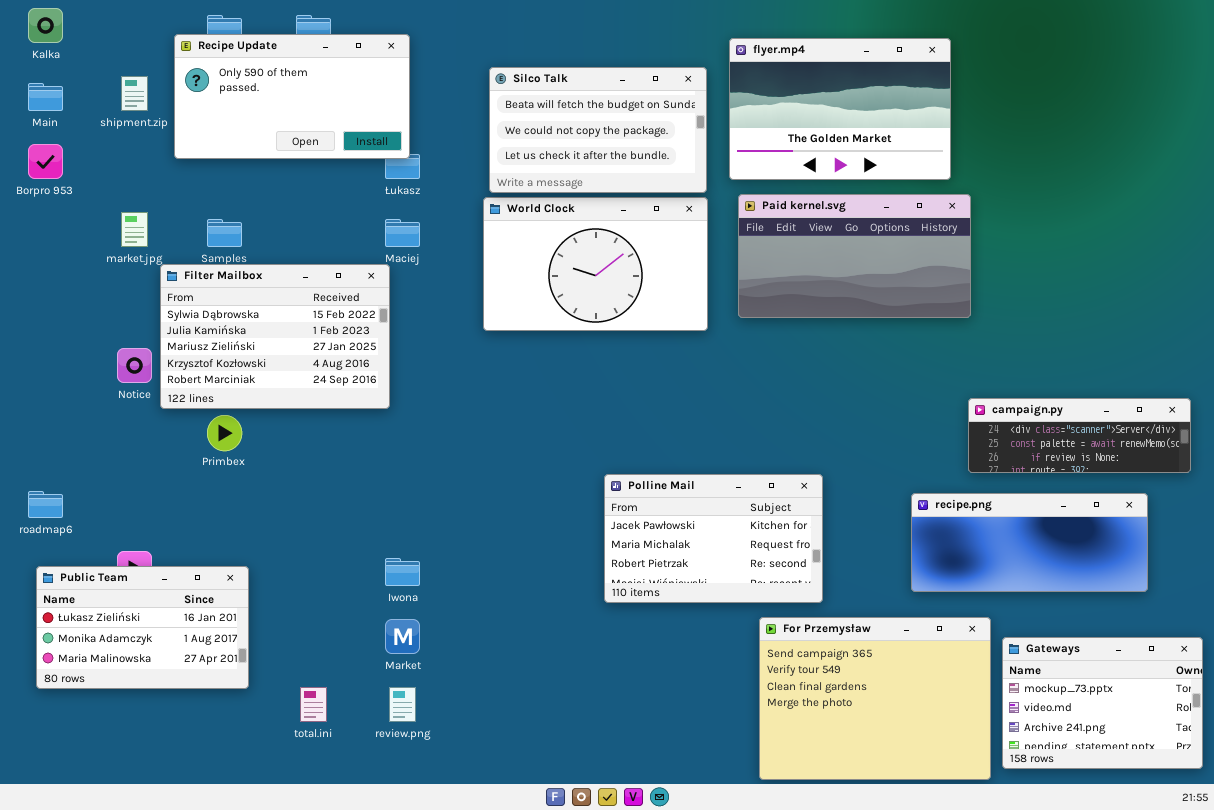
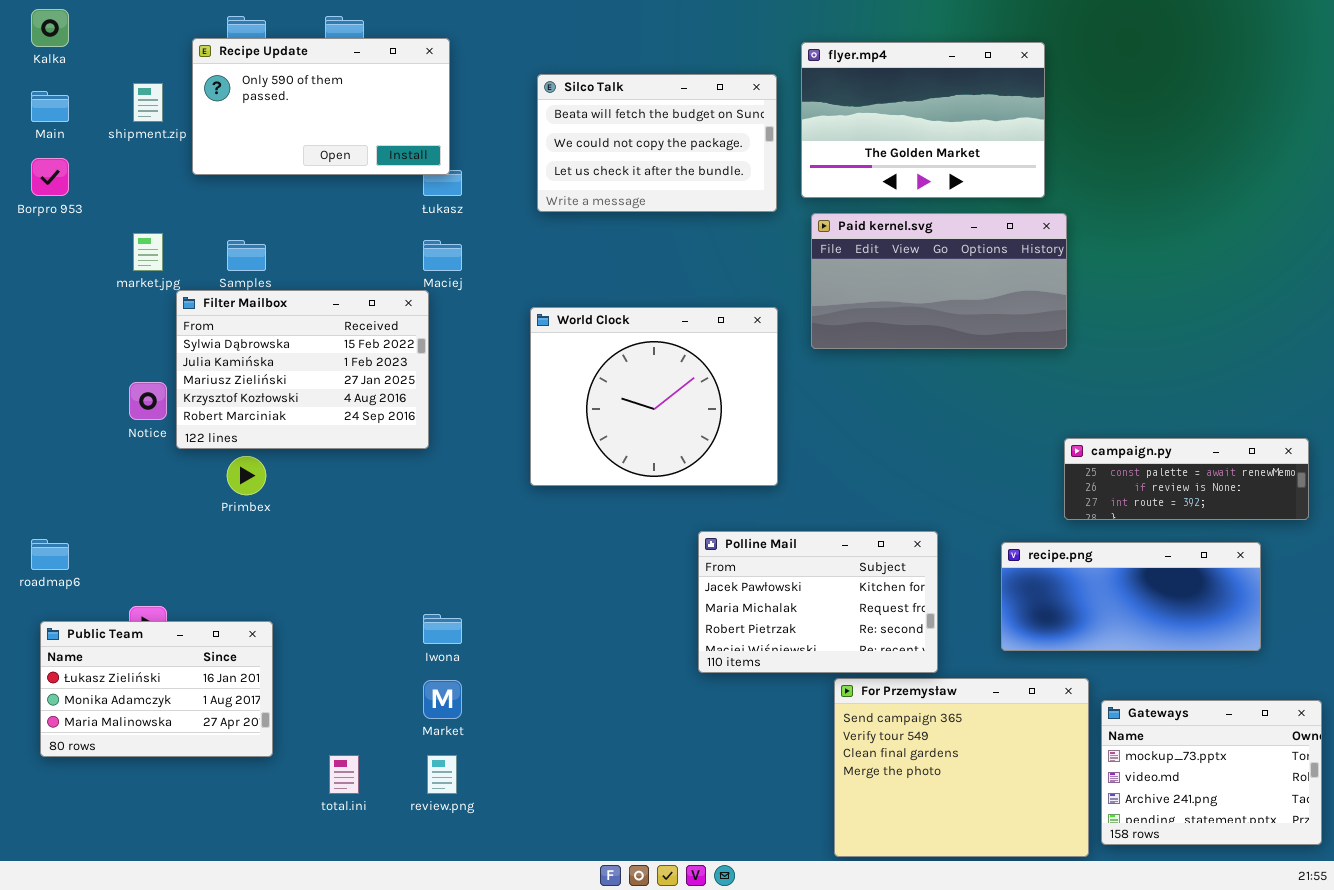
World Clock: [483,197,708,331] -> [530,307,778,486], moved, resized
campaign.py: [968,398,1191,473] -> [1064,438,1309,520], scrolled down 1 row
Polline Mail: [604,474,823,603] -> [698,531,938,673], moved

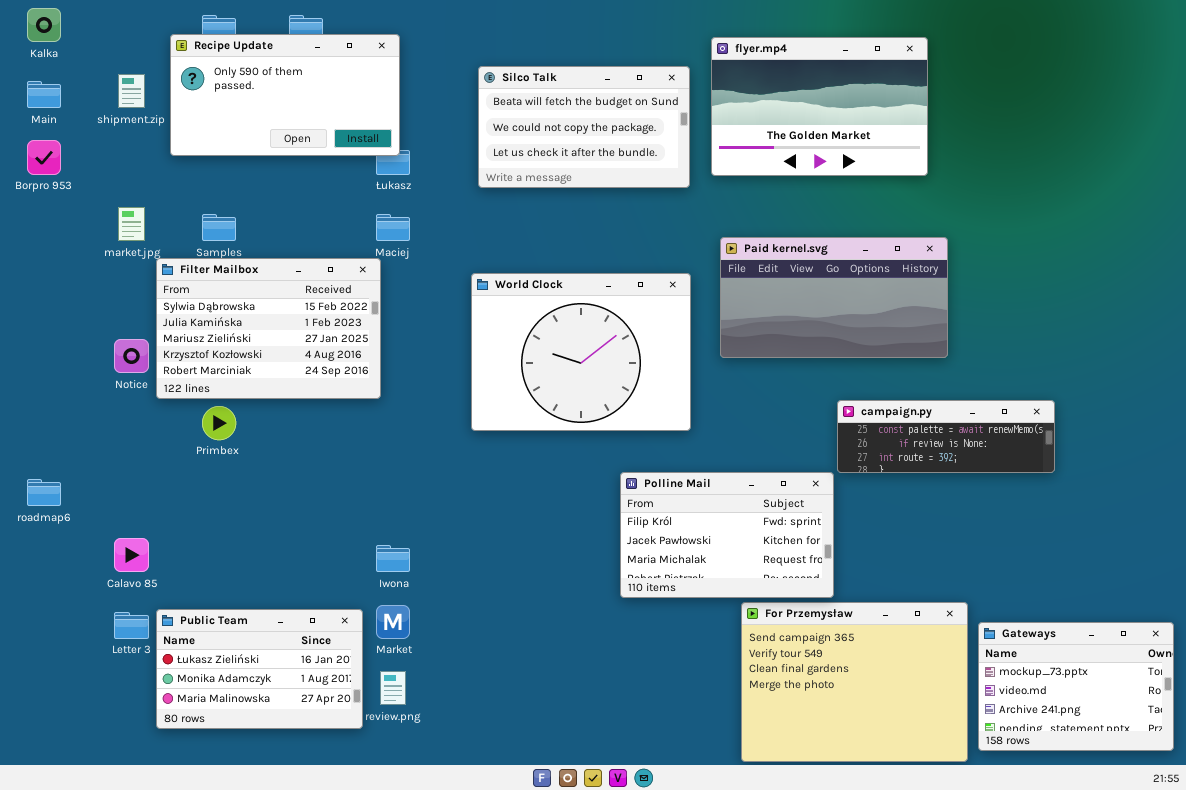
Paid kernel.svg: [811,213,1067,349] -> [720,237,948,358], moved
campaign.py: [1064,438,1309,520] -> [837,400,1055,473], moved
Polline Mail: [698,531,938,673] -> [620,472,834,598], scrolled up 1 row
recipe.png: [1001,542,1261,651] -> none, closed
Public Team: [40,621,273,757] -> [156,609,363,729], moved

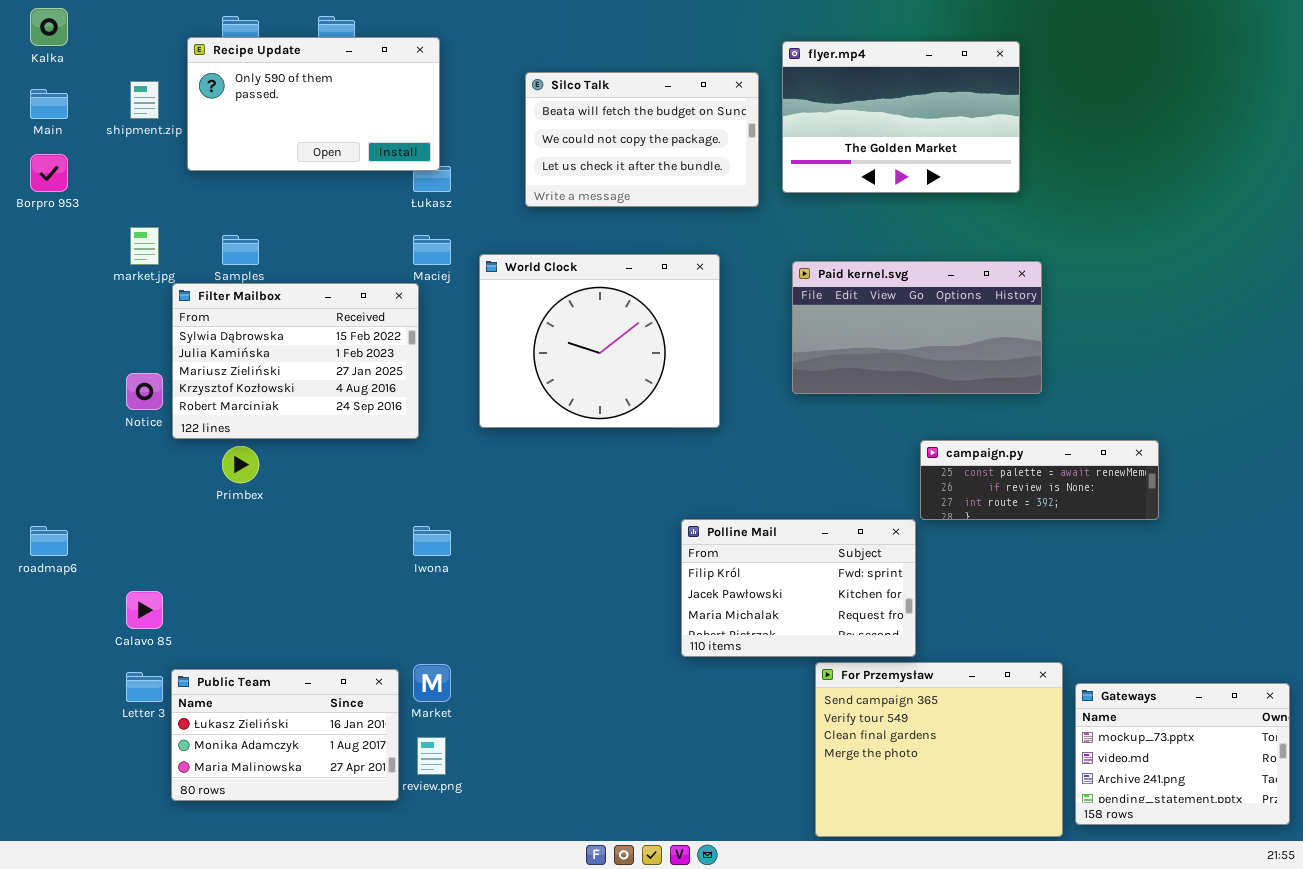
World Clock: [471,273,691,431] -> [479,254,720,428], moved
Iwona: [376,545,410,572] -> [413,526,451,556], moved

